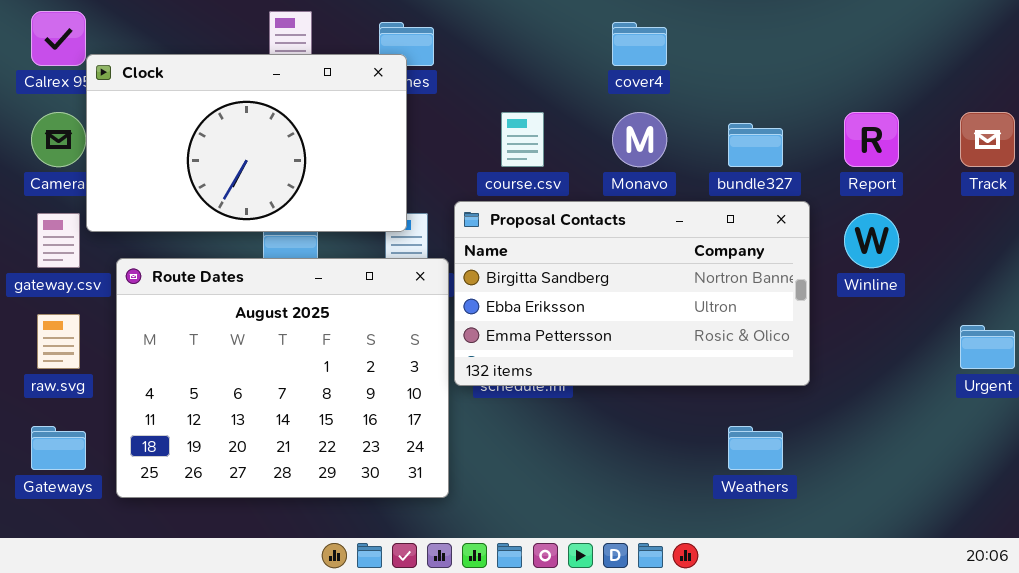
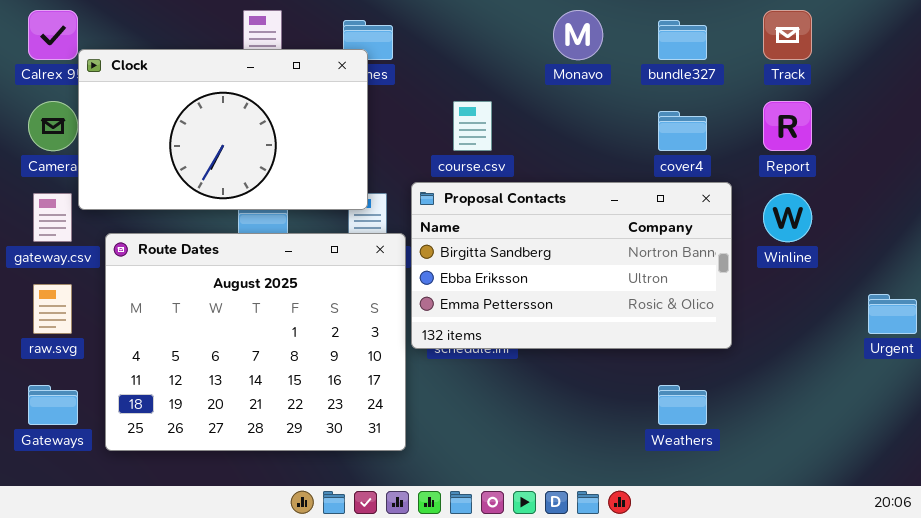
cover4: [612,22,667,66] -> [658,111,707,151], moved
Monavo: [612,112,667,167] -> [553,10,603,60], moved
Track: [960,112,1015,167] -> [763,10,812,60], moved
bundle327: [728,123,783,167] -> [658,20,707,60], moved

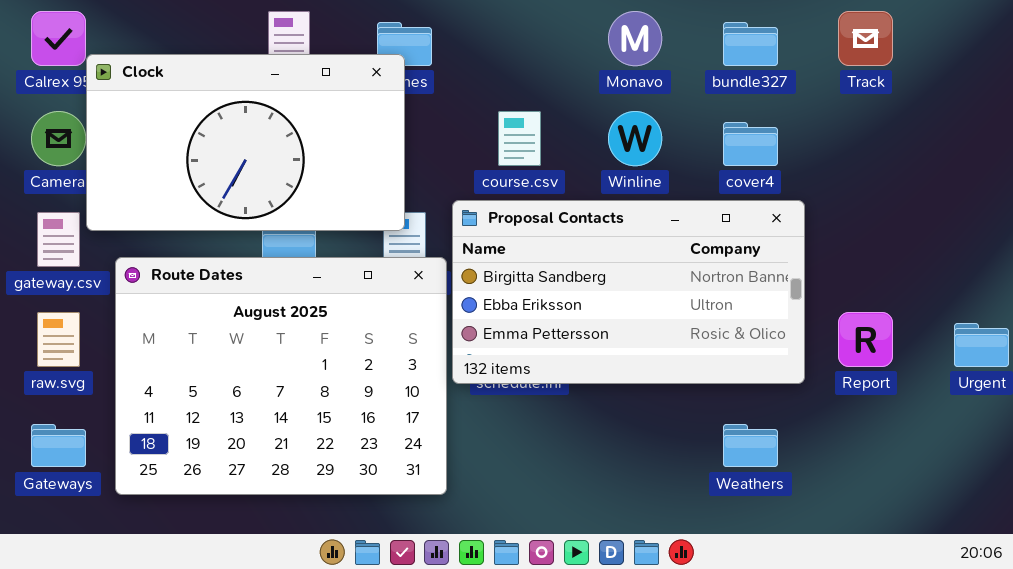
Report: [763,101,812,151] -> [838,312,893,367], moved
Winline: [763,193,812,242] -> [608,111,662,166], moved

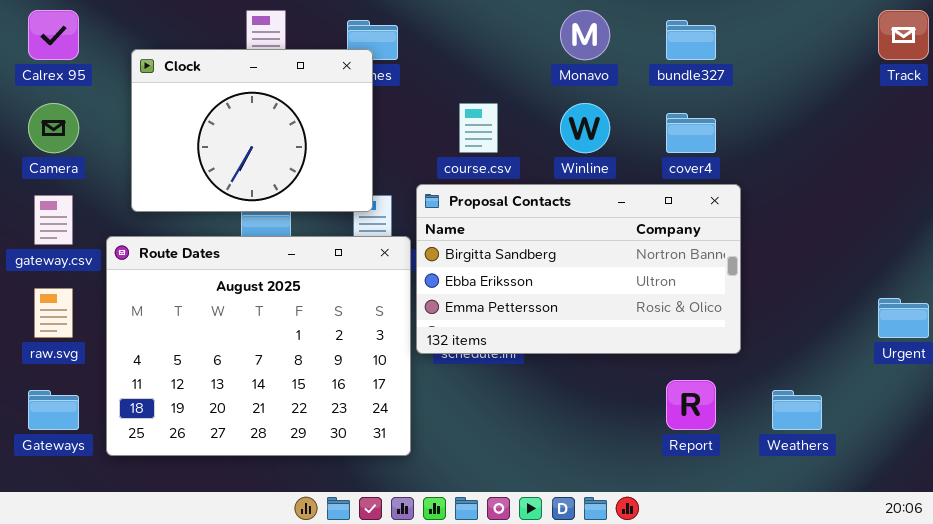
Track: [838,11,893,66] -> [878,10,929,60], moved
Clock: [86,54,405,231] -> [131,49,373,212], resized
Report: [838,312,893,367] -> [666,380,716,430], moved
Weathers: [723,424,778,467] -> [772,390,822,430], moved

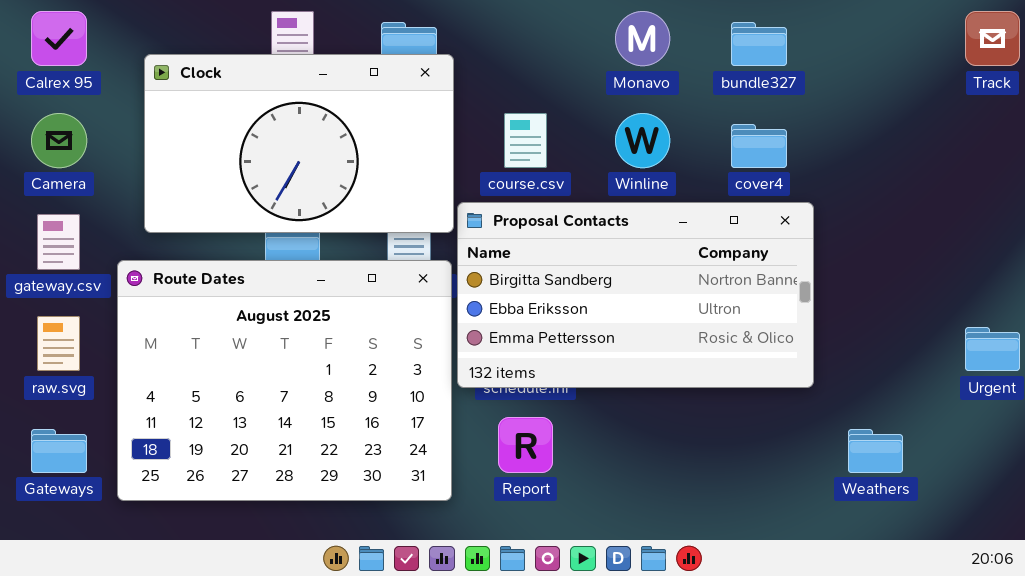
Clock: [131,49,373,212] -> [144,54,454,233], resized
Report: [666,380,716,430] -> [498,417,553,473], moved

